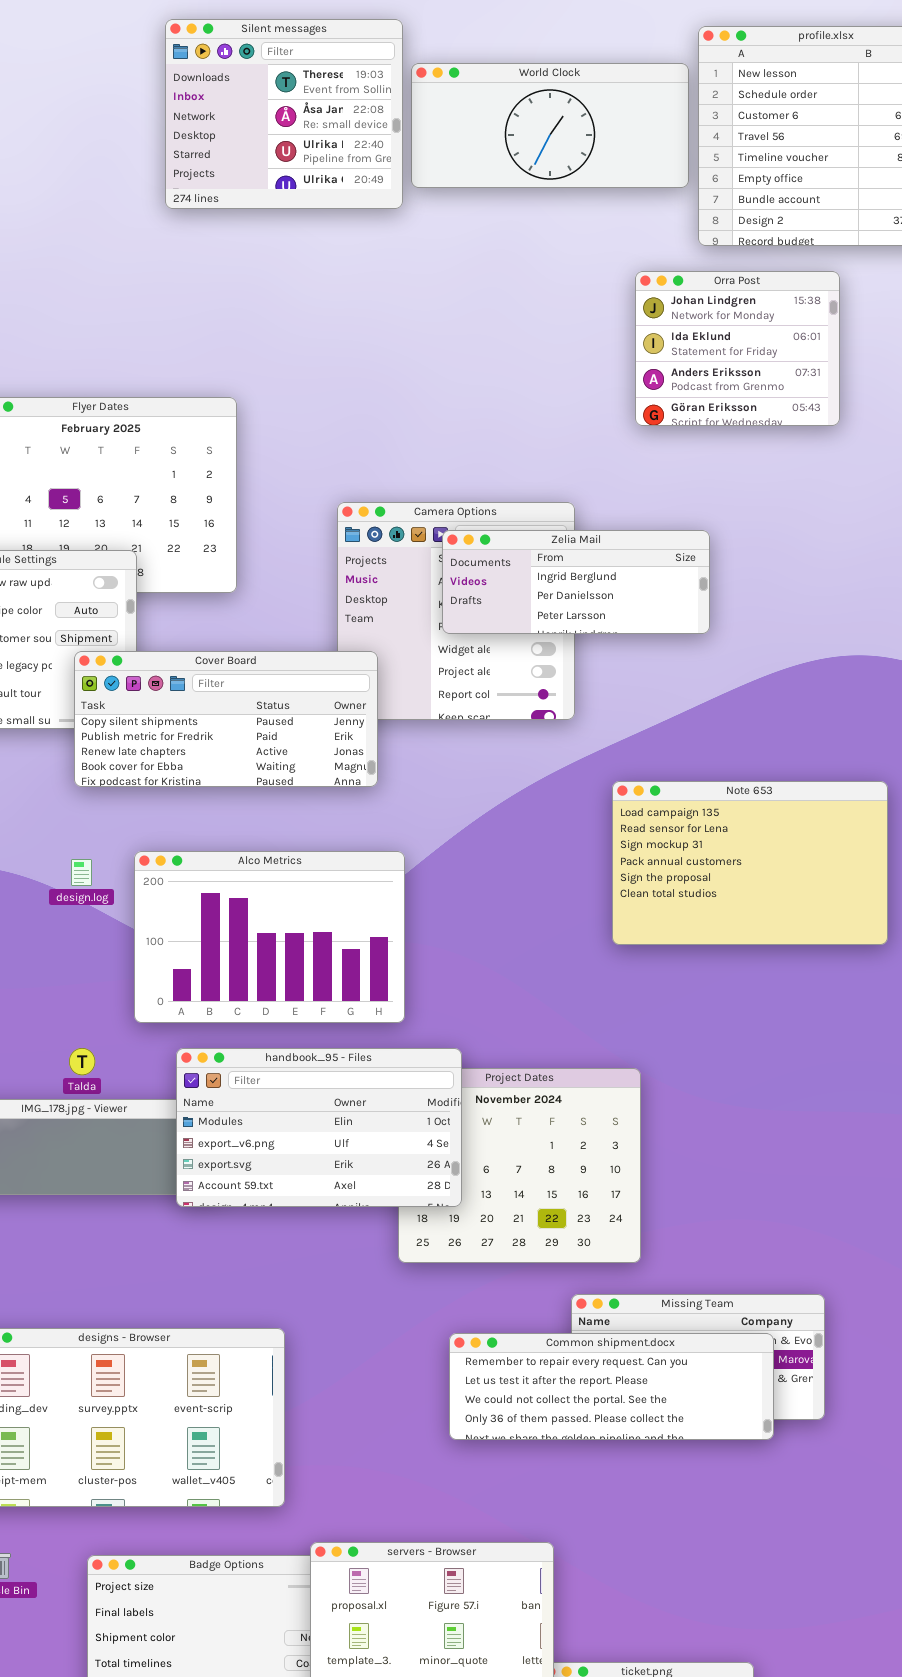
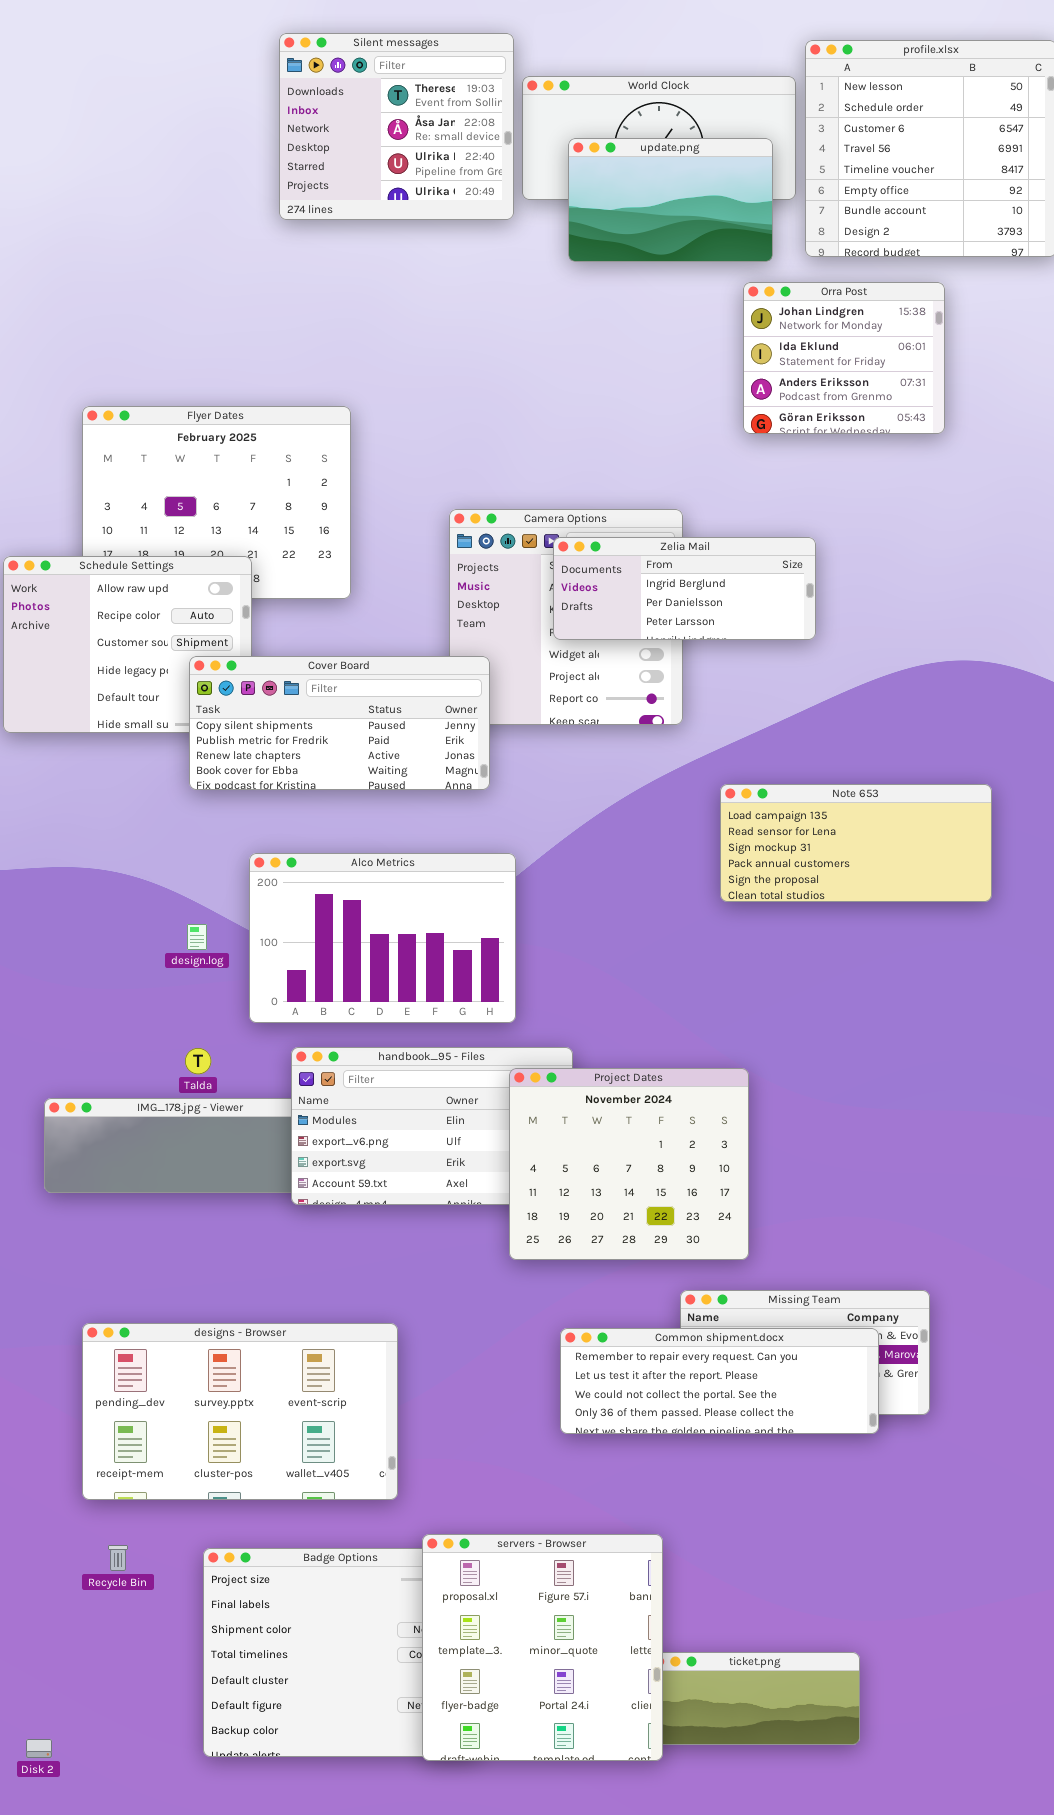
update.png: none -> [568,138,773,262], opened
Note 653: [612,781,888,945] -> [720,784,992,902], resized
design.log: [71,859,92,886] -> [187,924,207,950], moved
Project Dates: [398,1068,641,1263] -> [509,1068,749,1260], raised

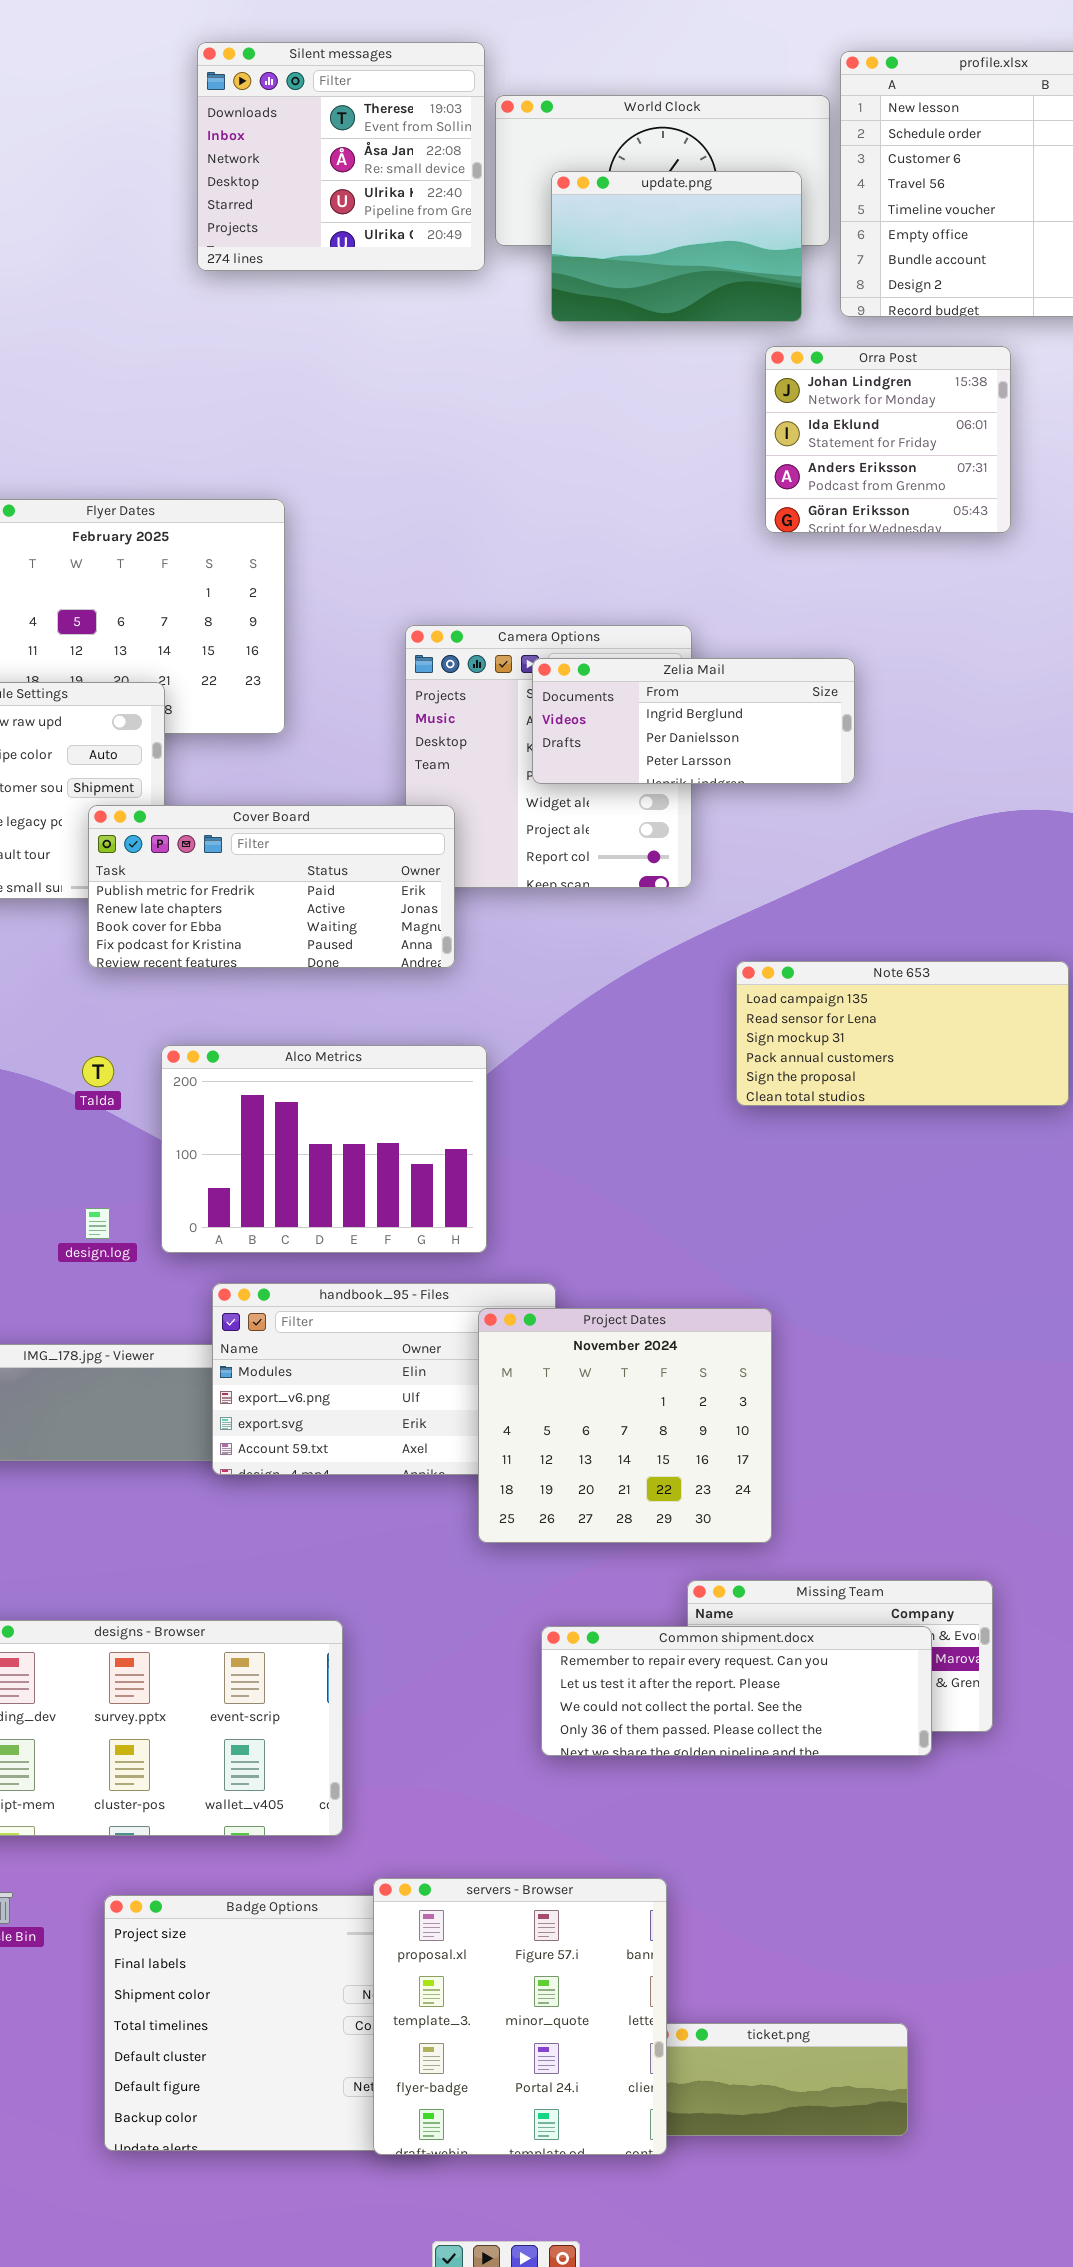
Cover Board: [189,656,490,790] -> [88,805,455,968], scrolled down 1 row
design.log: [187,924,207,950] -> [85,1208,110,1239], moved
Talda: [185,1048,211,1074] -> [82,1056,114,1087], moved

